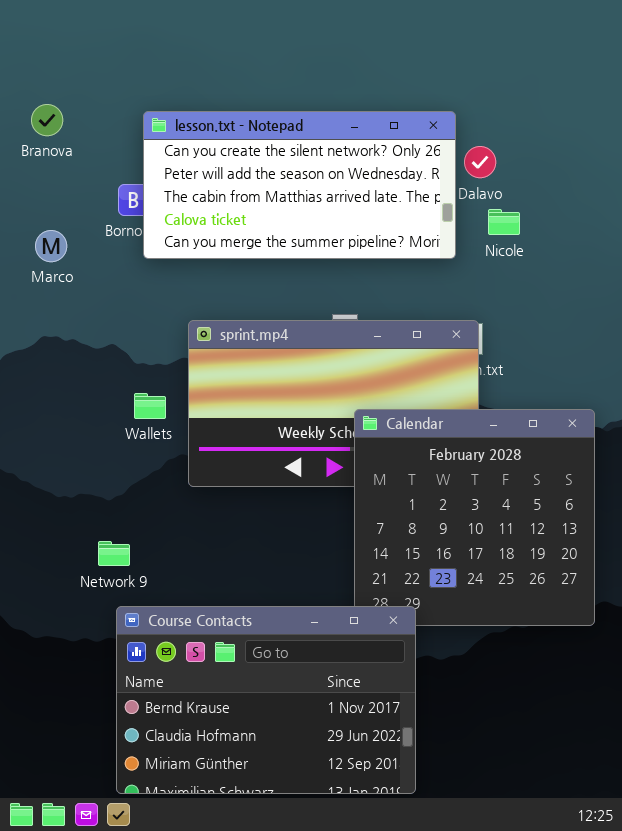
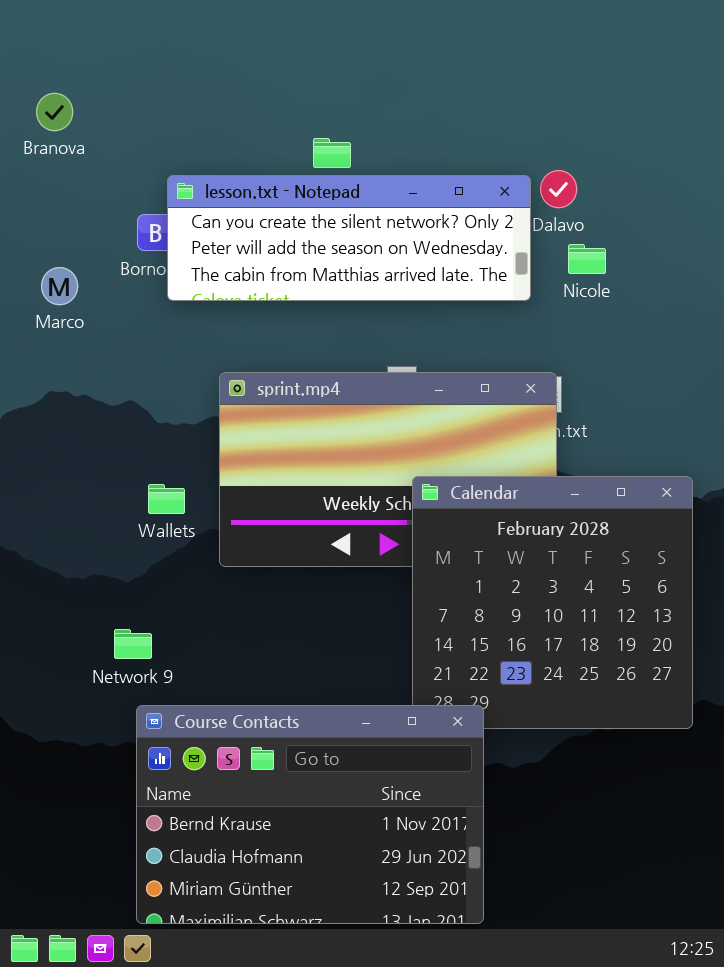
Branova: [31,104,63,136] -> [36,93,73,131], moved
lesson.txt - Notepad: [143,111,456,259] -> [167,175,531,301], resized
Wallets: [134,393,166,419] -> [148,484,185,514], moved

